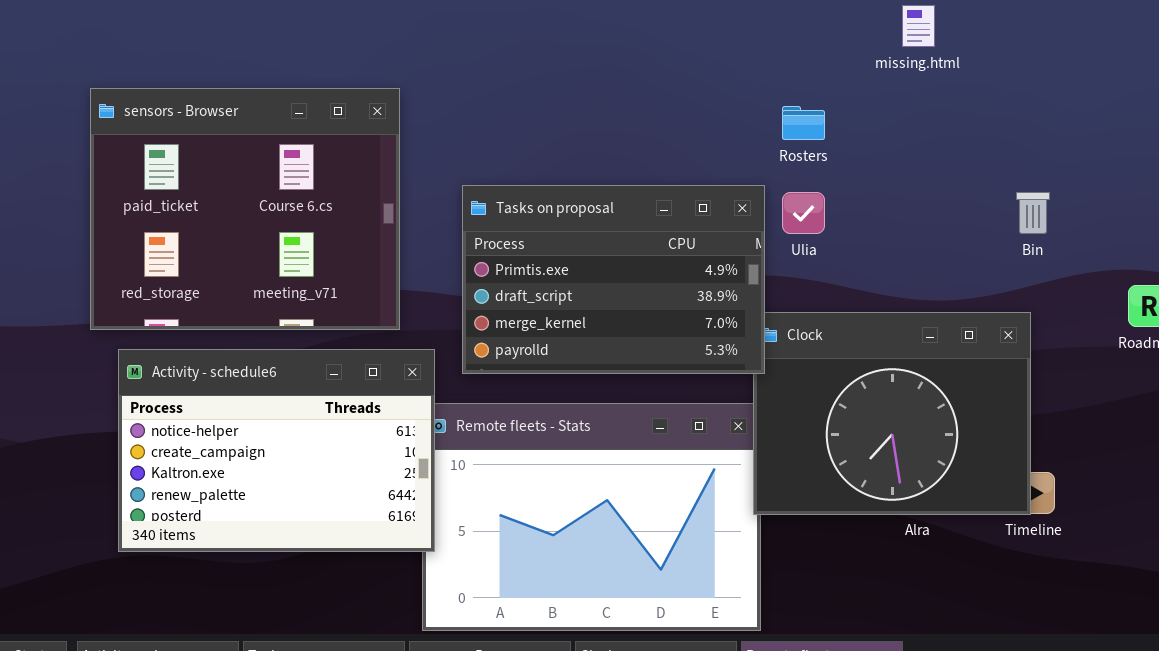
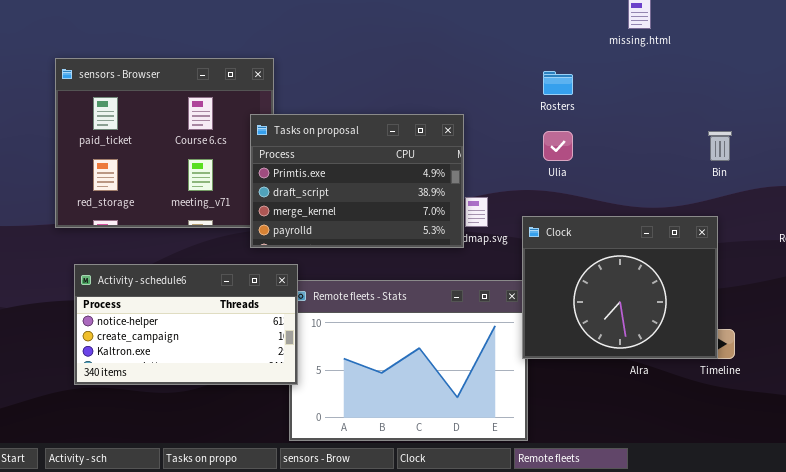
Tasks on proposal: [462,185,765,374] -> [250,114,464,248], moved
Activity - schedule6: [118,349,435,552] -> [74,264,298,385], resized

